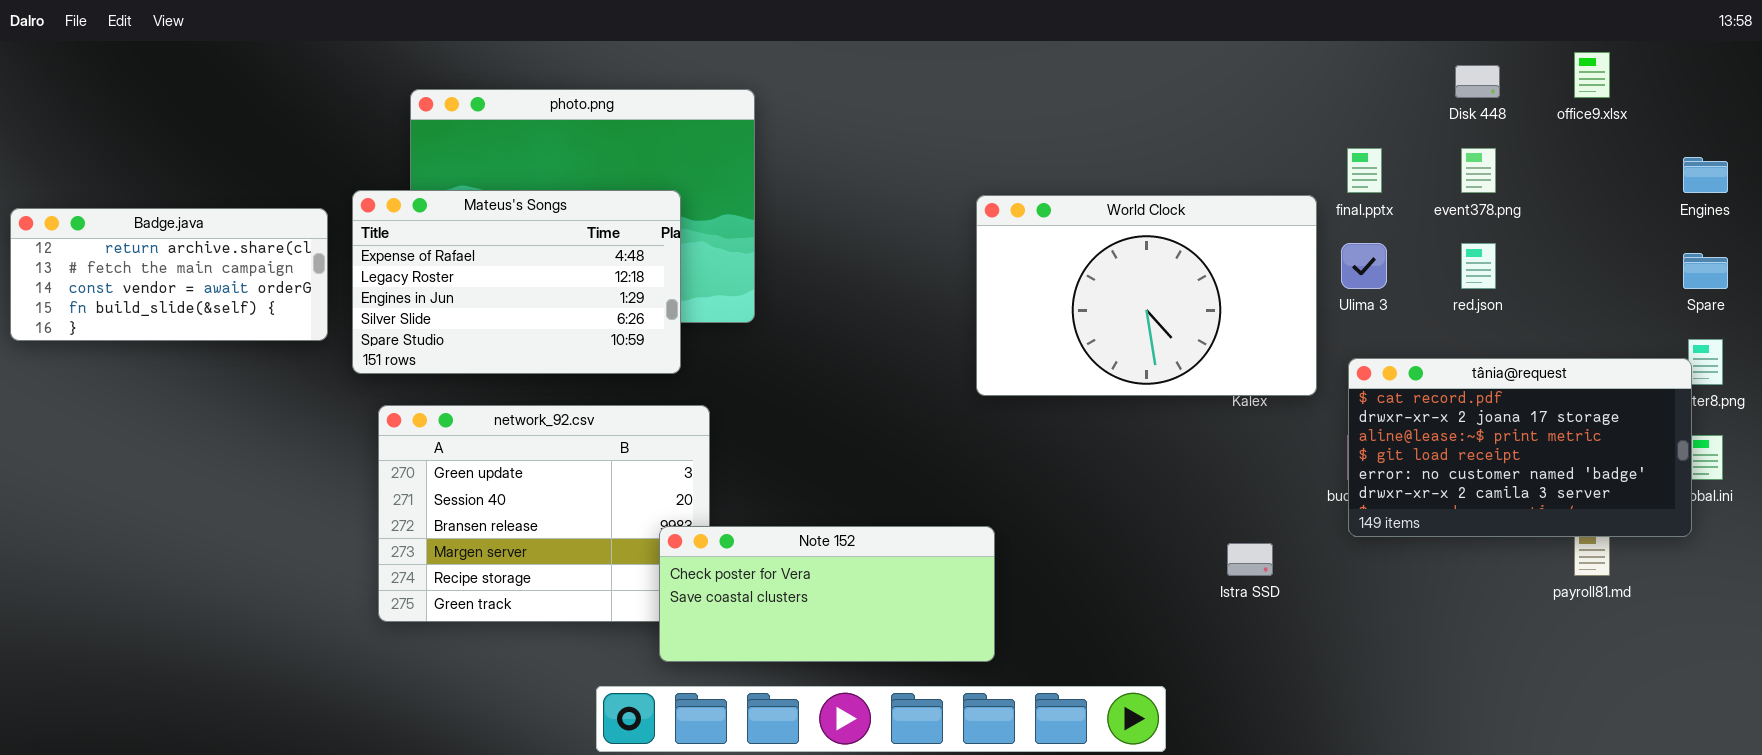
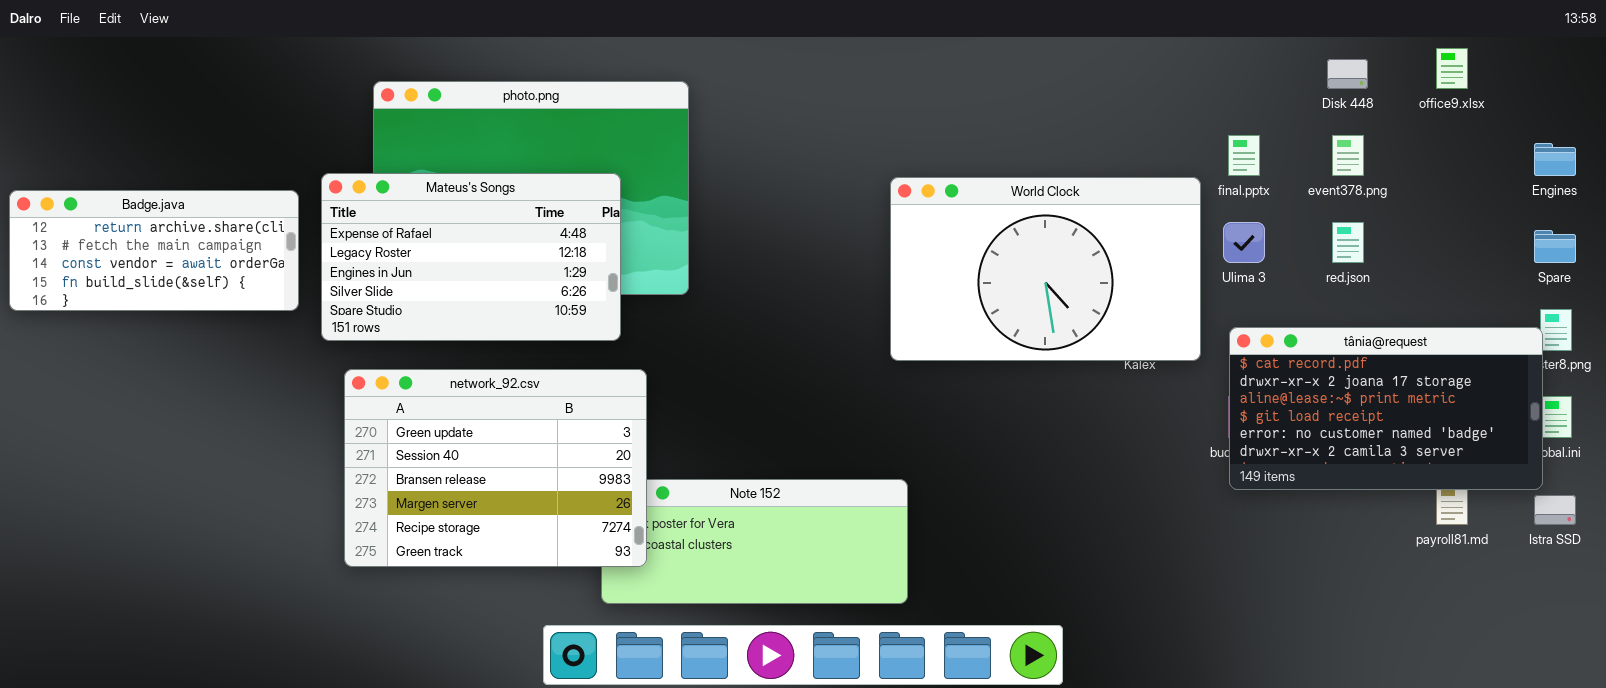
network_92.csv: [378,405,710,622] -> [344,369,647,567], raised
Istra SSD: [1227,543,1273,576] -> [1534,495,1576,525], moved

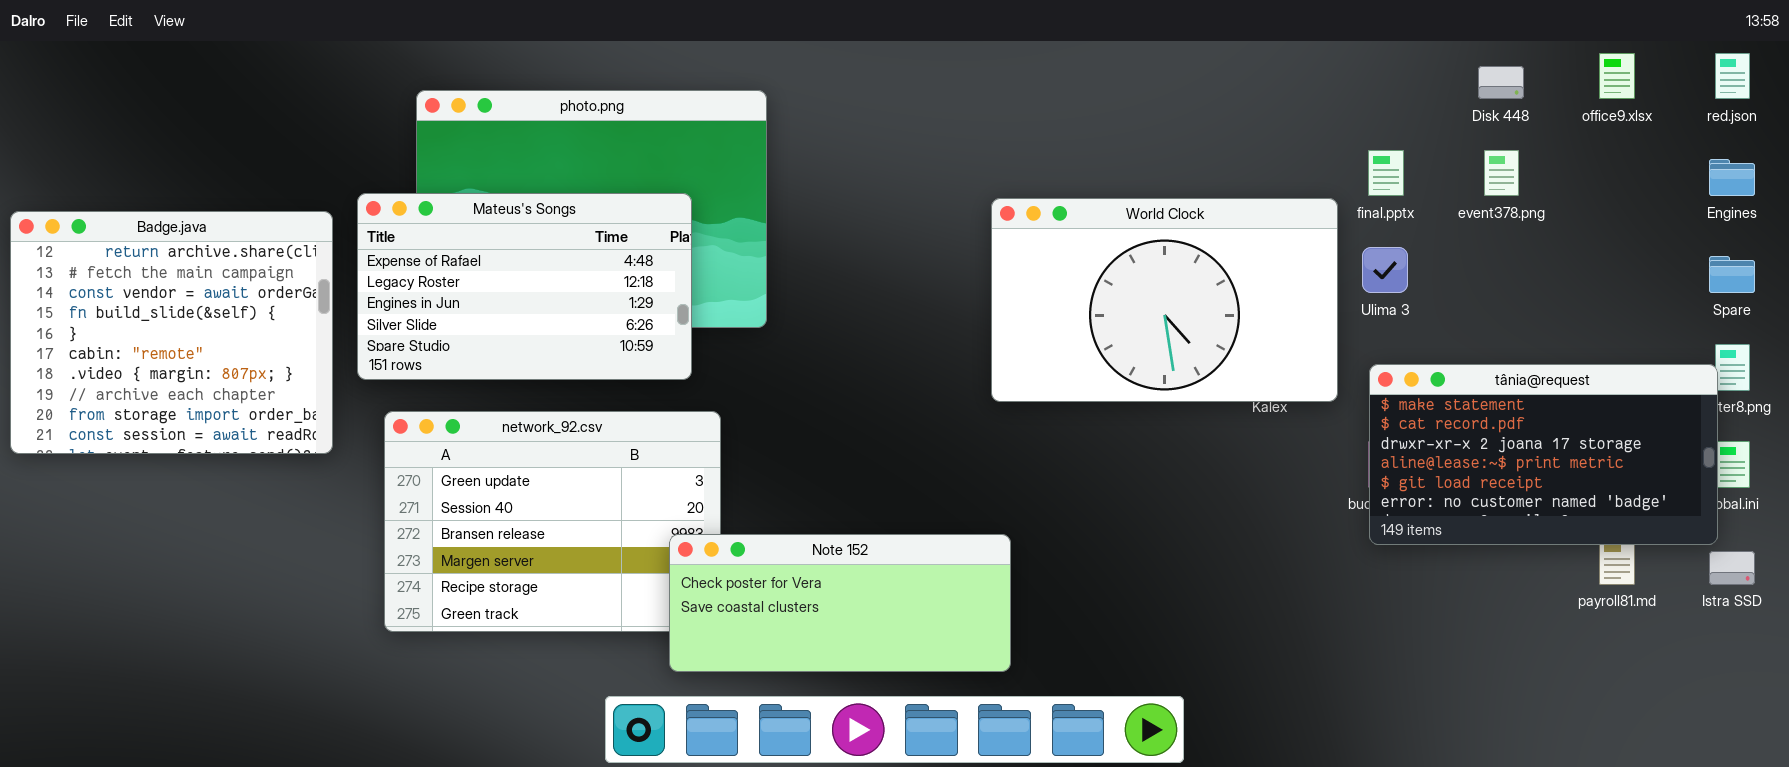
Badge.java: [9,190,299,311] -> [10,211,333,454], resized
red.json: [1332,222,1364,263] -> [1715,53,1750,99], moved
tânia@request: [1229,327,1543,490] -> [1369,364,1718,545], scrolled up 1 row
Note 152: [601,479,908,604] -> [669,534,1011,672], raised

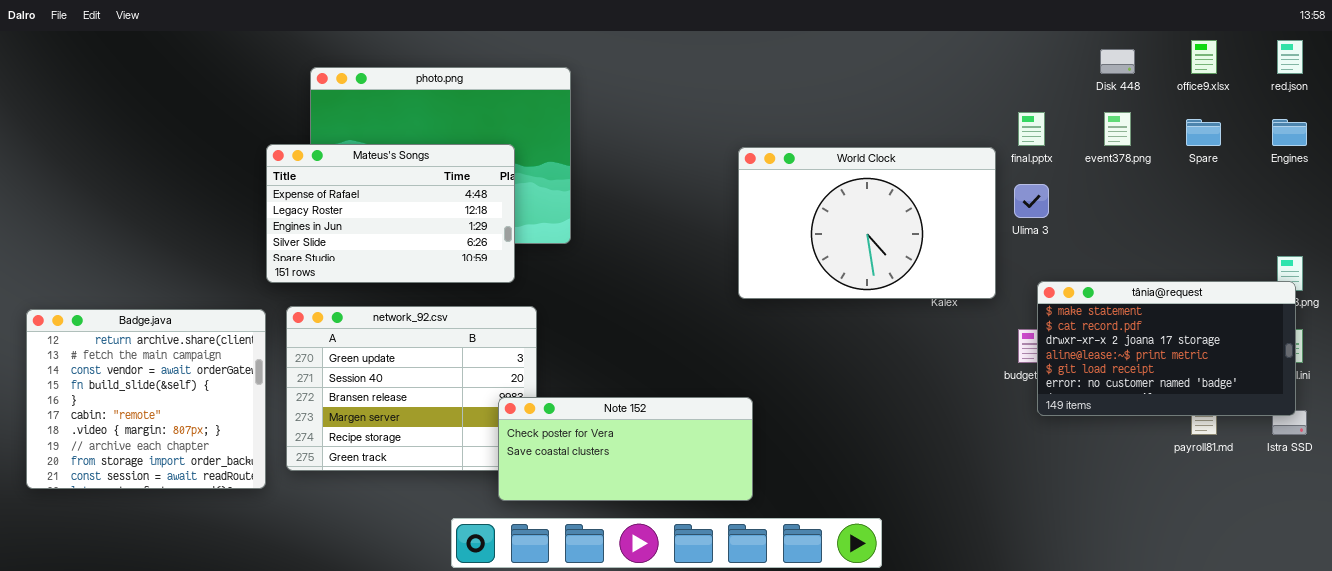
Badge.java: [10,211,333,454] -> [26,309,266,489], moved
Spare: [1709,256,1755,293] -> [1186,119,1221,146], moved
tânia@request: [1369,364,1718,545] -> [1037,281,1296,416], moved

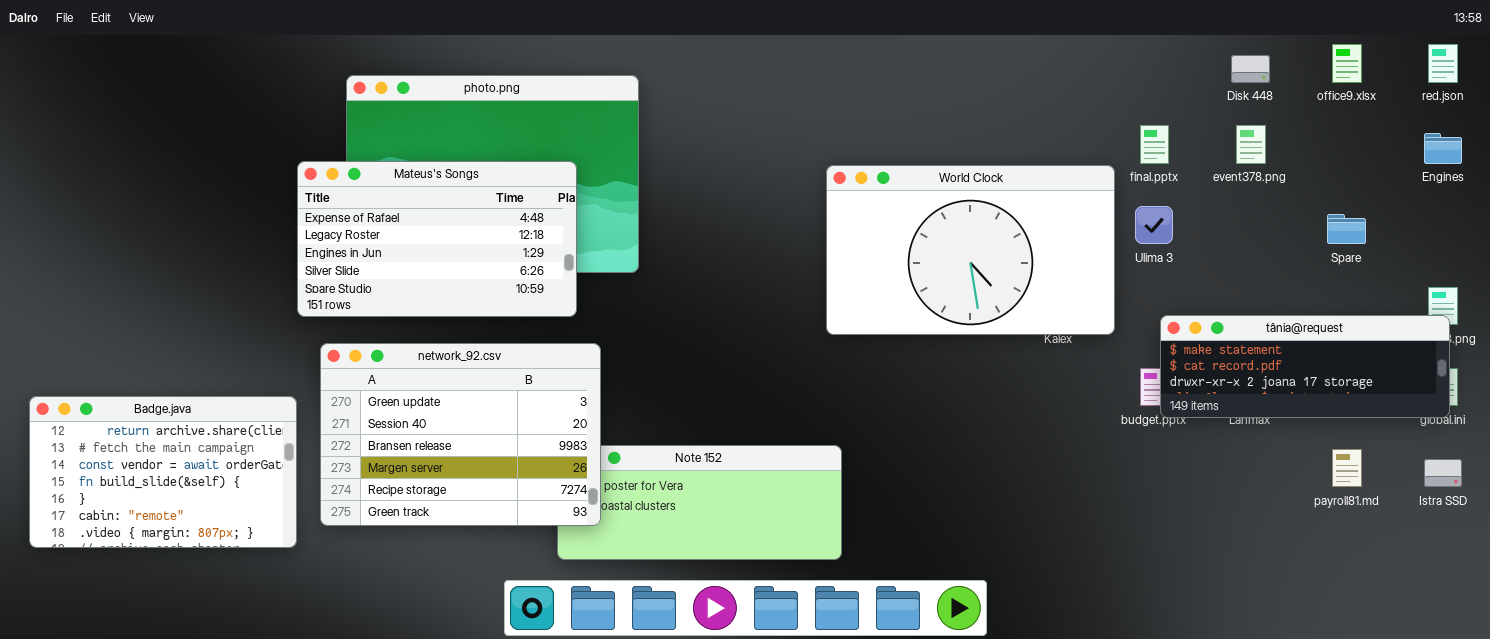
Spare: [1186,119,1221,146] -> [1327,214,1366,244], moved
tânia@request: [1037,281,1296,416] -> [1160,315,1450,418], resized
network_92.csv: [286,306,537,471] -> [320,343,601,526], raised
Badge.java: [26,309,266,489] -> [29,396,297,548], resized

